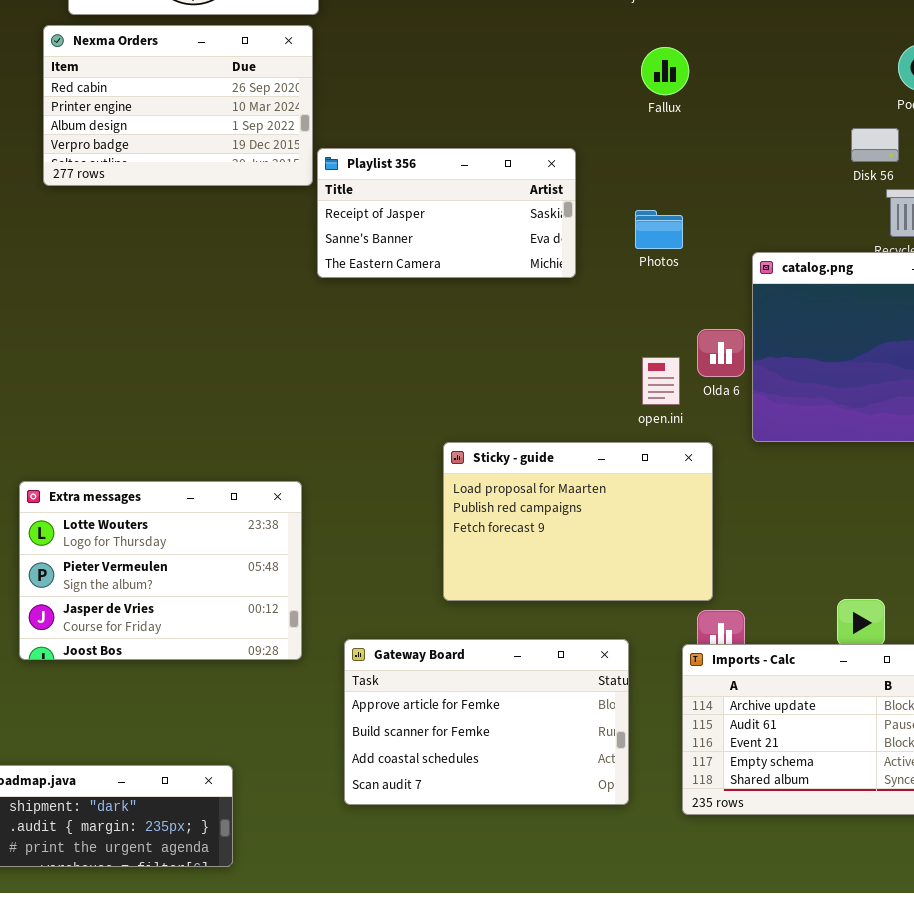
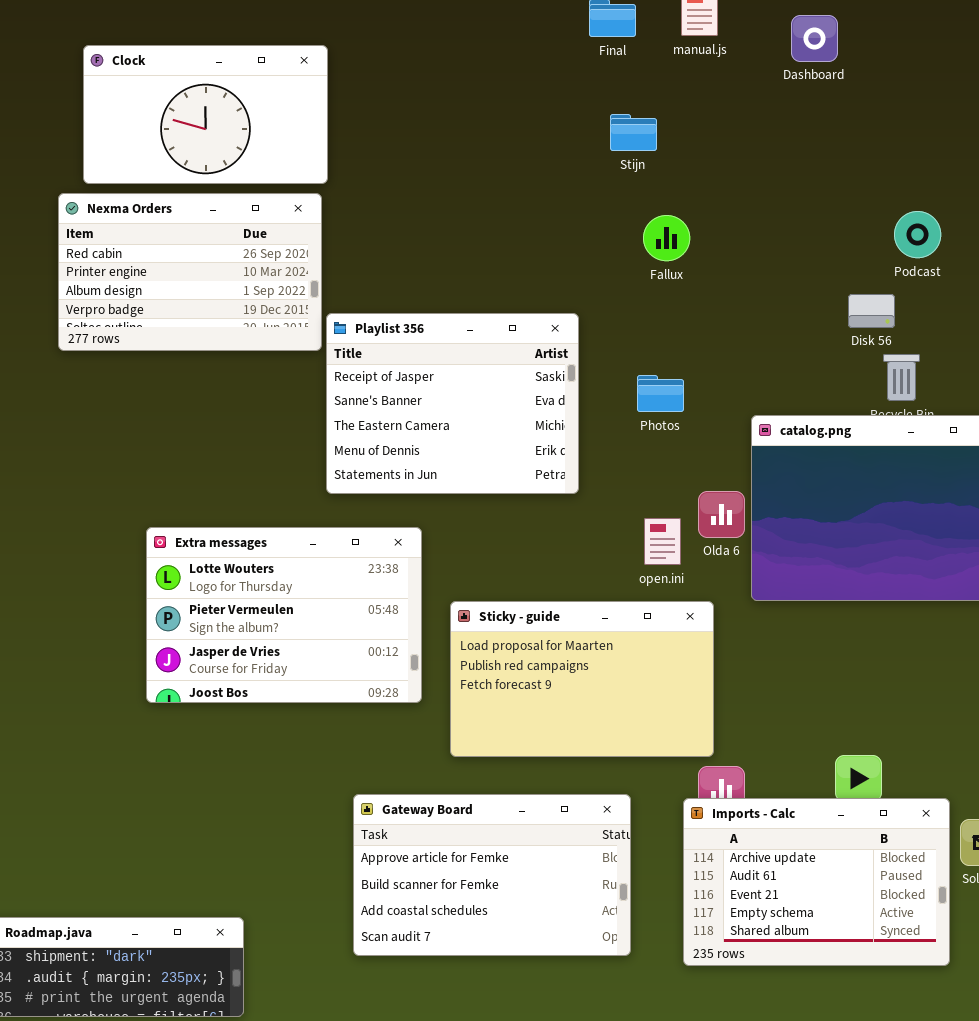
Playlist 356: [317,148,576,278] -> [326,313,579,494], resized
Extra messages: [19,481,302,660] -> [146,527,422,703], moved

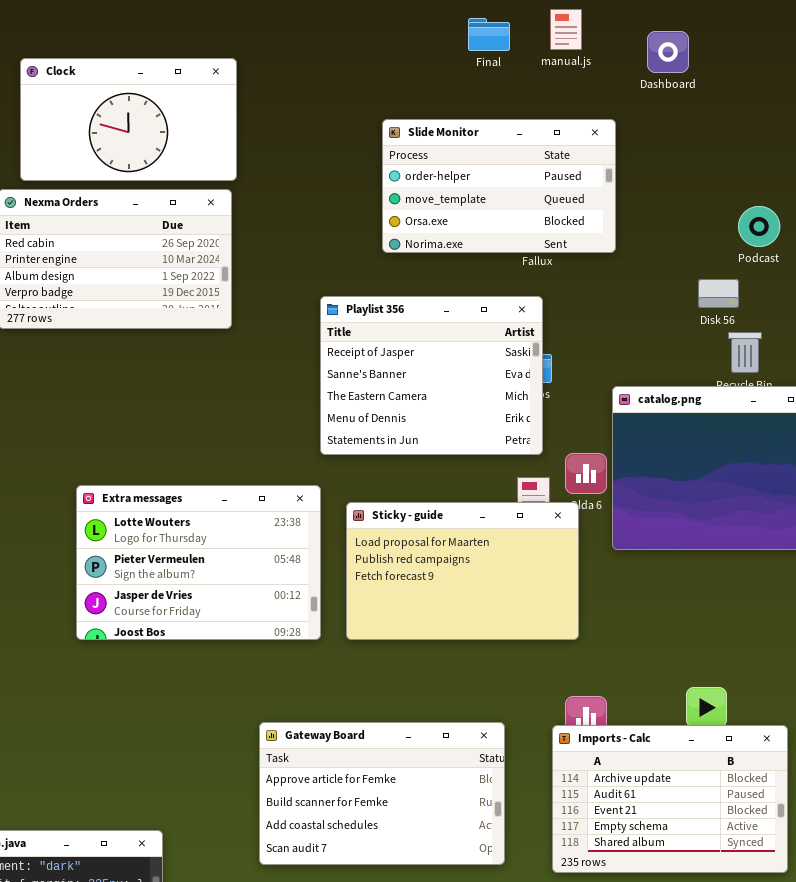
Slide Monitor: none -> [382,119,616,253], opened
Playlist 356: [326,313,579,494] -> [320,296,543,455], moved
Sticky - guide: [450,601,714,757] -> [346,502,579,640], moved

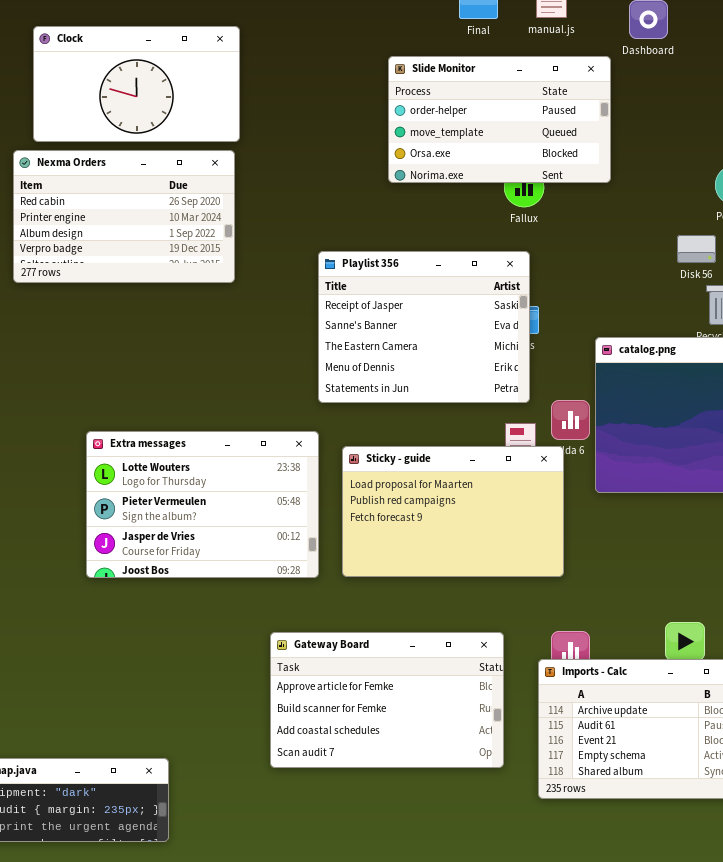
Slide Monitor: [382,119,616,253] -> [388,56,611,183], moved
Gateway Board: [259,722,505,865] -> [270,632,504,768], moved

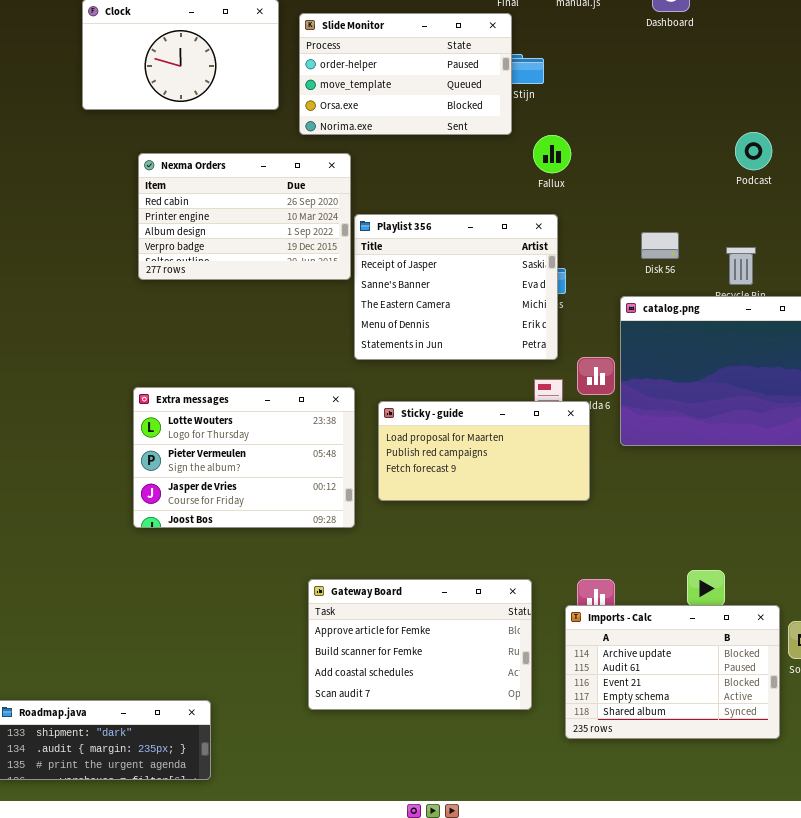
Slide Monitor: [388,56,611,183] -> [299,13,512,135], moved
Nexma Orders: [13,150,235,283] -> [138,153,351,280], moved
Disk 56: [677,235,716,263] -> [641,232,679,259], moved
Sticky - guide: [342,446,564,577] -> [378,401,590,501], resized

